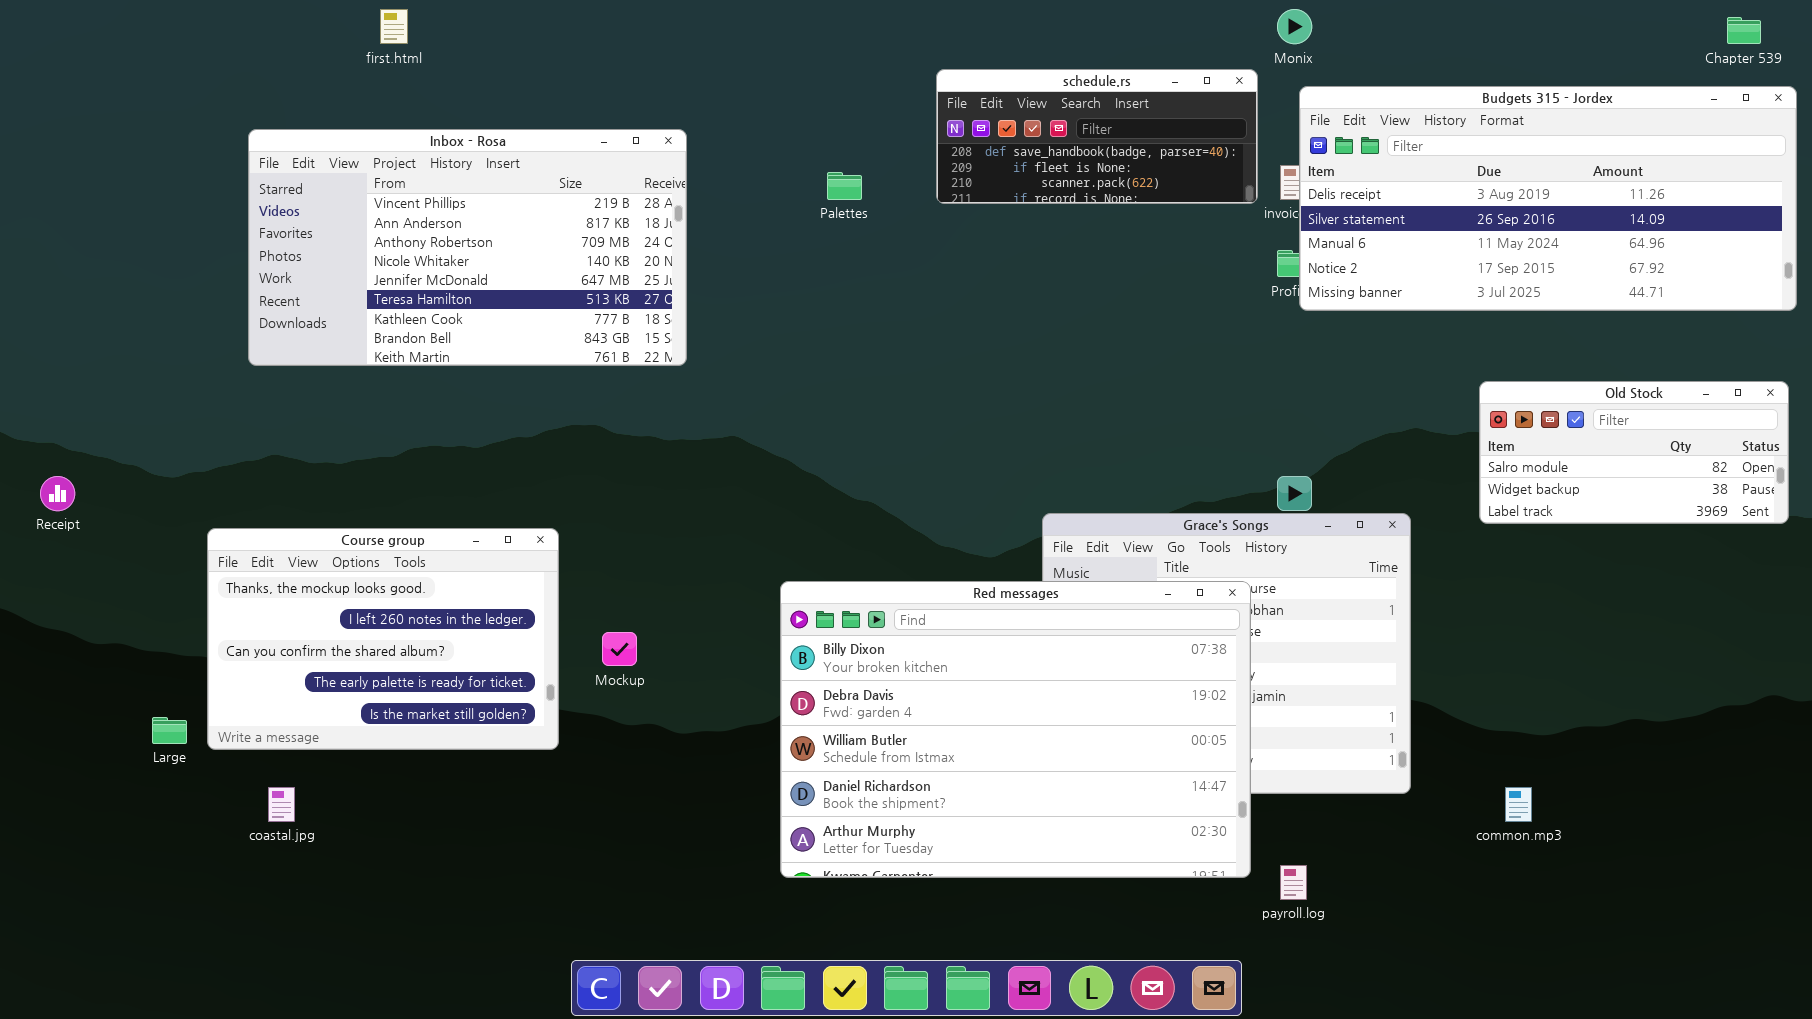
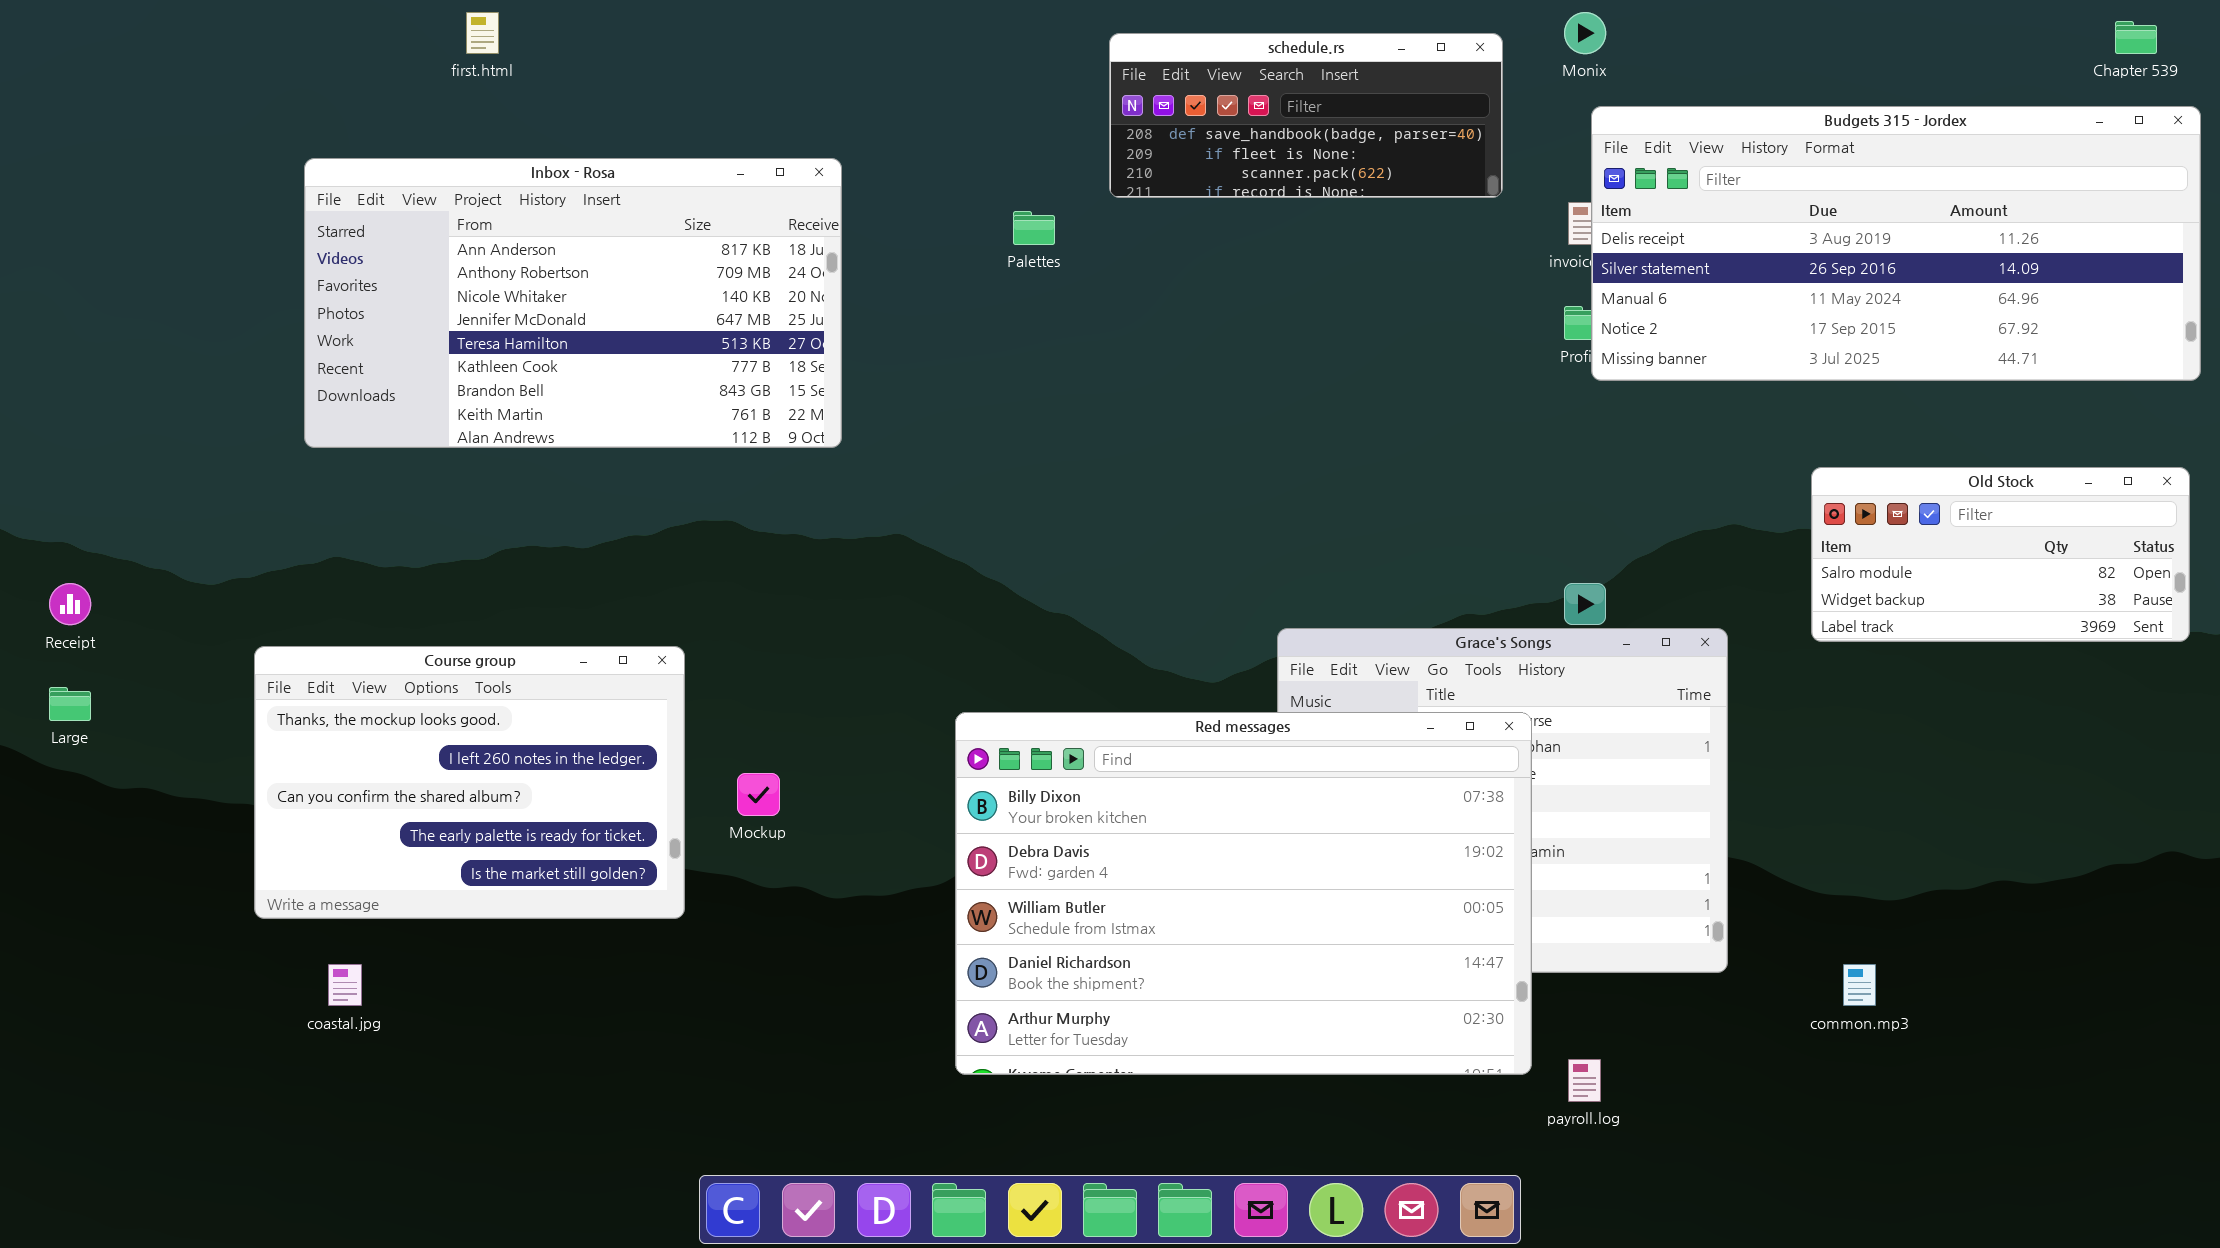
schedule.rs: [936,69,1258,204] -> [1109,33,1503,198], moved
Inbox - Rosa: [248,129,687,366] -> [304,158,842,448], scrolled down 1 row
Large: [152,717,187,744] -> [49,687,91,721], moved

